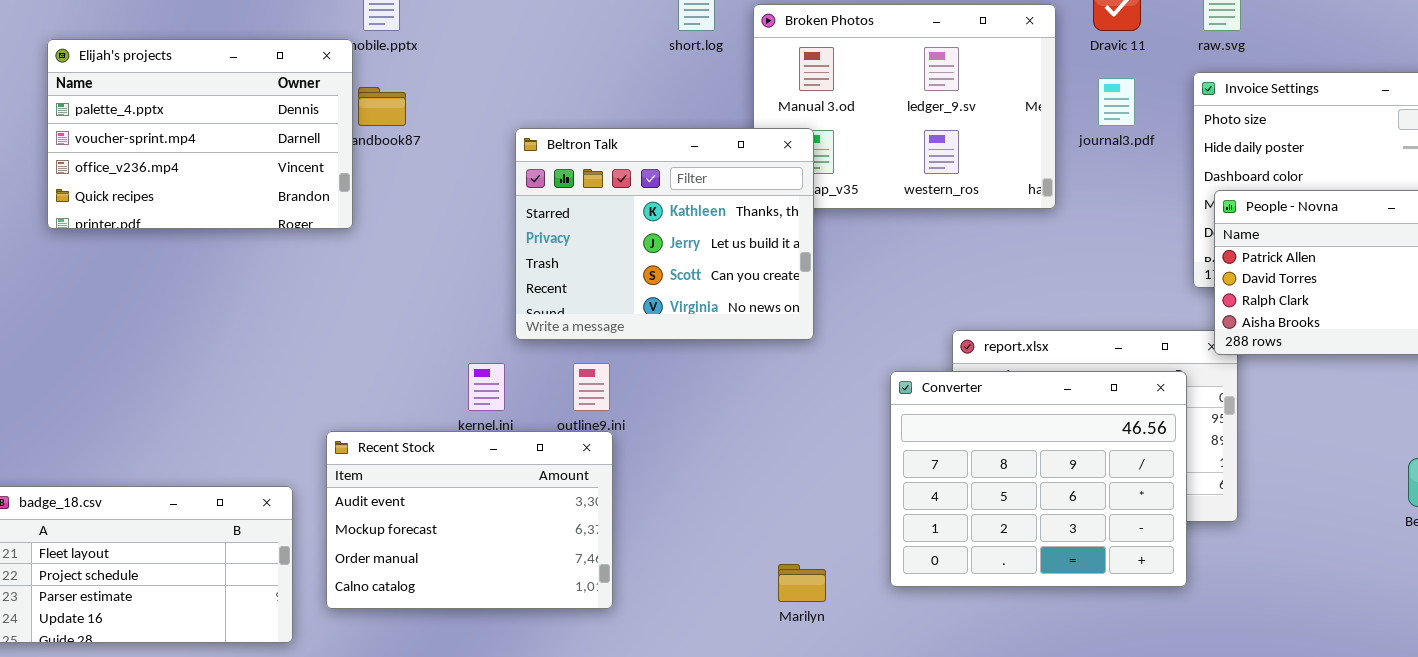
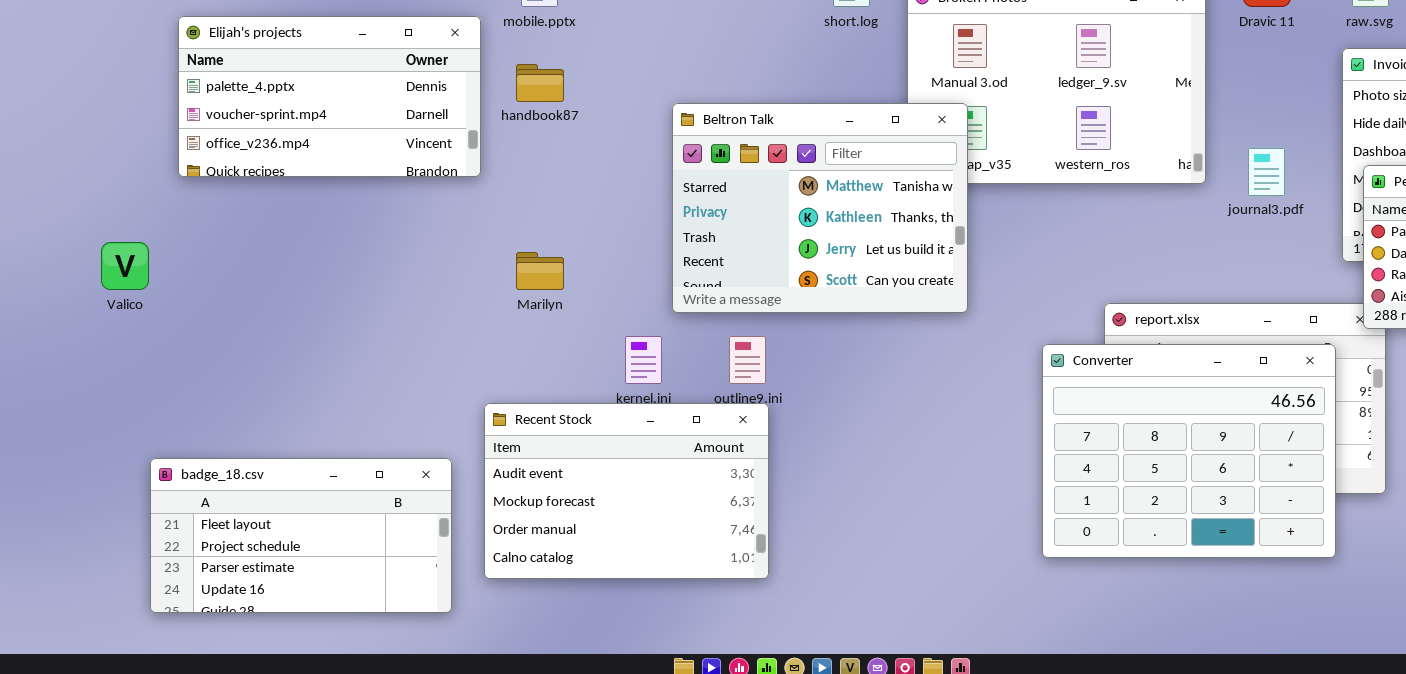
Elijah's projects: [47,39,353,229] -> [178,16,481,177], moved, resized
journal3.pdf: [1098,78,1135,126] -> [1248,148,1285,196], moved
Beltron Talk: [515,128,814,340] -> [672,103,968,313], scrolled up 1 row
Marilyn: [778,564,826,602] -> [516,252,564,290], moved

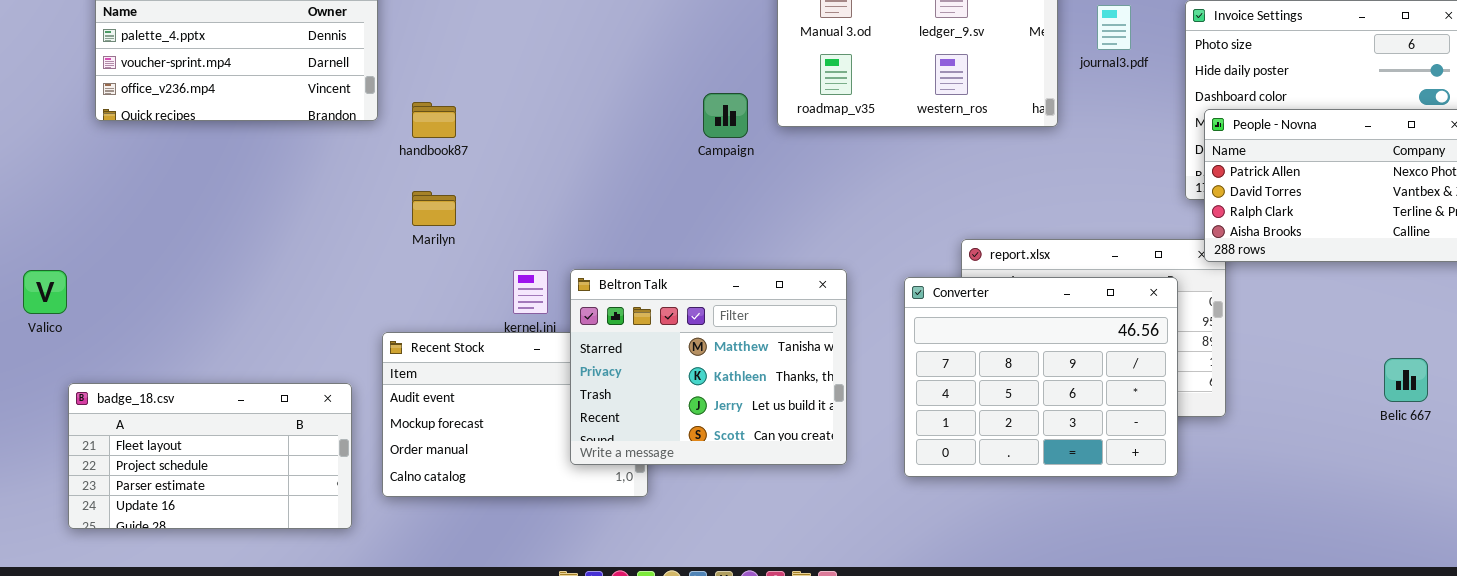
handbook87: [516,64,564,102] -> [412,102,456,138], moved
Beltron Talk: [672,103,968,313] -> [570,269,847,465], moved
journal3.pdf: [1248,148,1285,196] -> [1097,5,1131,50], moved
Valico: [101,242,149,290] -> [23,270,67,314], moved

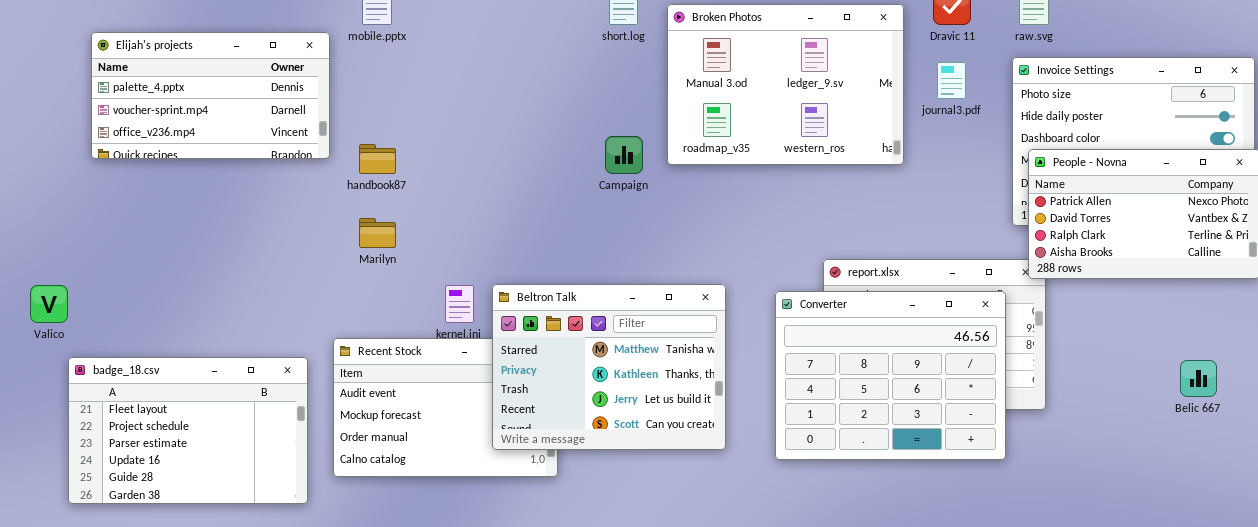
badge_18.csv: [68,383,352,529] -> [68,357,308,504], resized

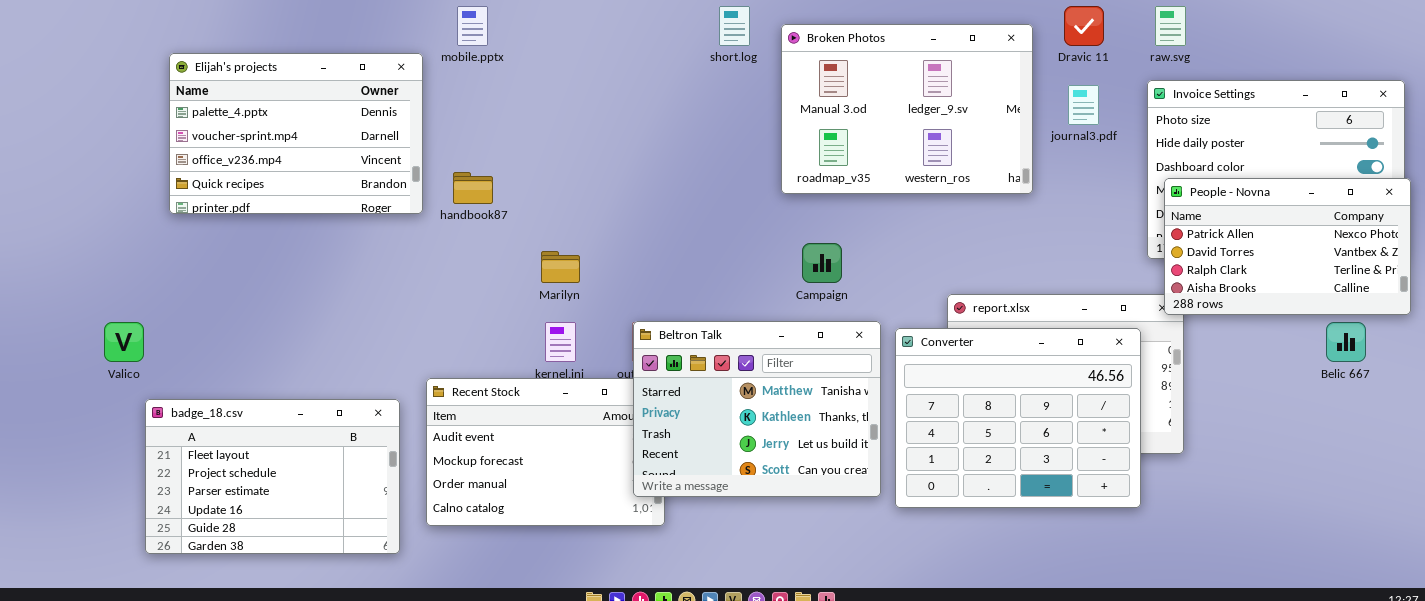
Elijah's projects: [91,32,330,159] -> [169,53,423,214], resized
Campaign: [605,136,643,174] -> [802,243,842,283], moved
Marilyn: [359,218,396,248] -> [541,251,580,283], moved
Beltron Talk: [492,284,726,450] -> [633,321,881,497], moved
Belic 667: [1180,360,1217,397] -> [1326,322,1366,362], moved

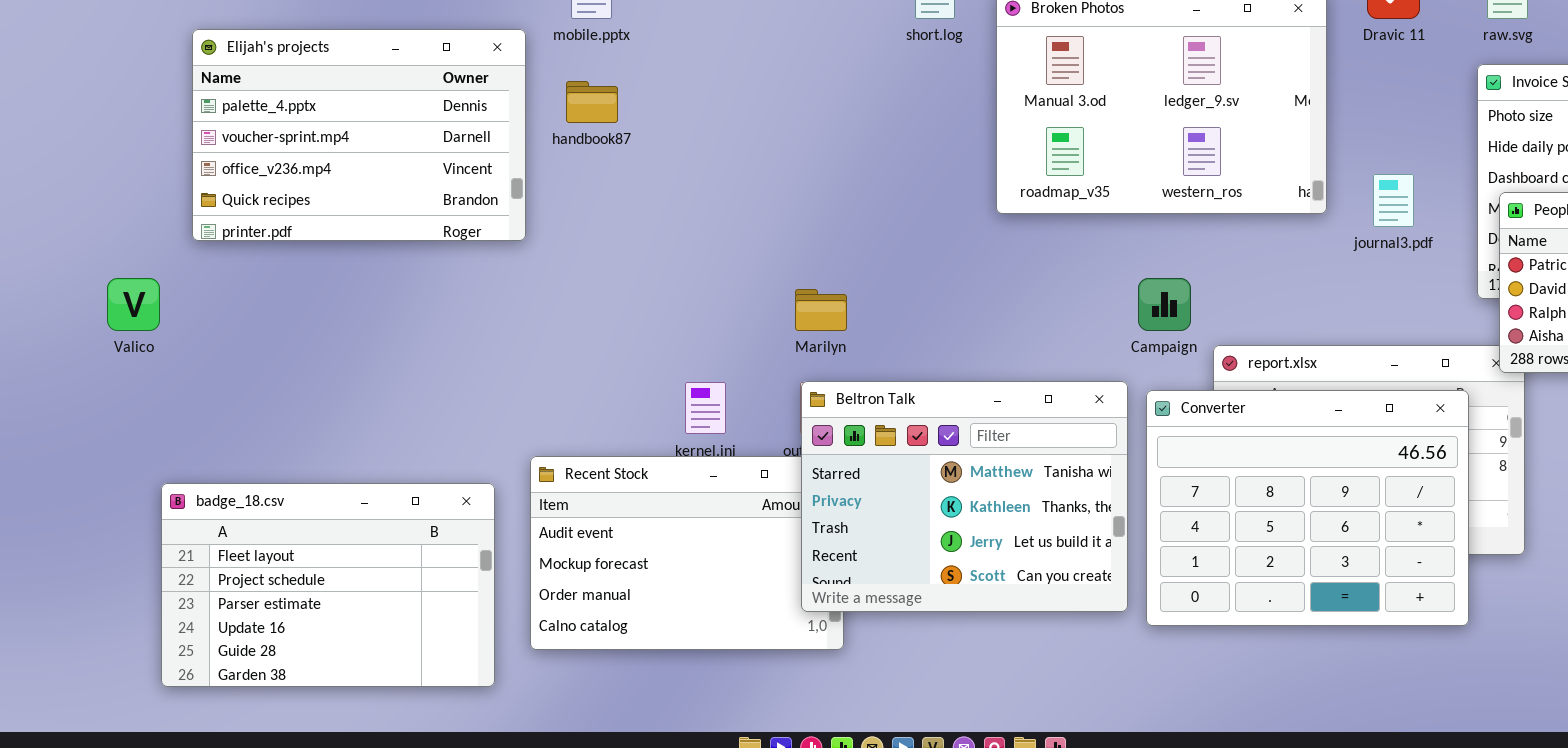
journal3.pdf: [1068,85,1099,125] -> [1373,174,1414,227], moved
handbook87: [453,172,493,204] -> [566,81,618,123], moved
Campaign: [802,243,842,283] -> [1138,278,1191,331], moved
Marilyn: [541,251,580,283] -> [795,289,847,331], moved
Valico: [104,322,144,362] -> [107,278,160,331], moved

